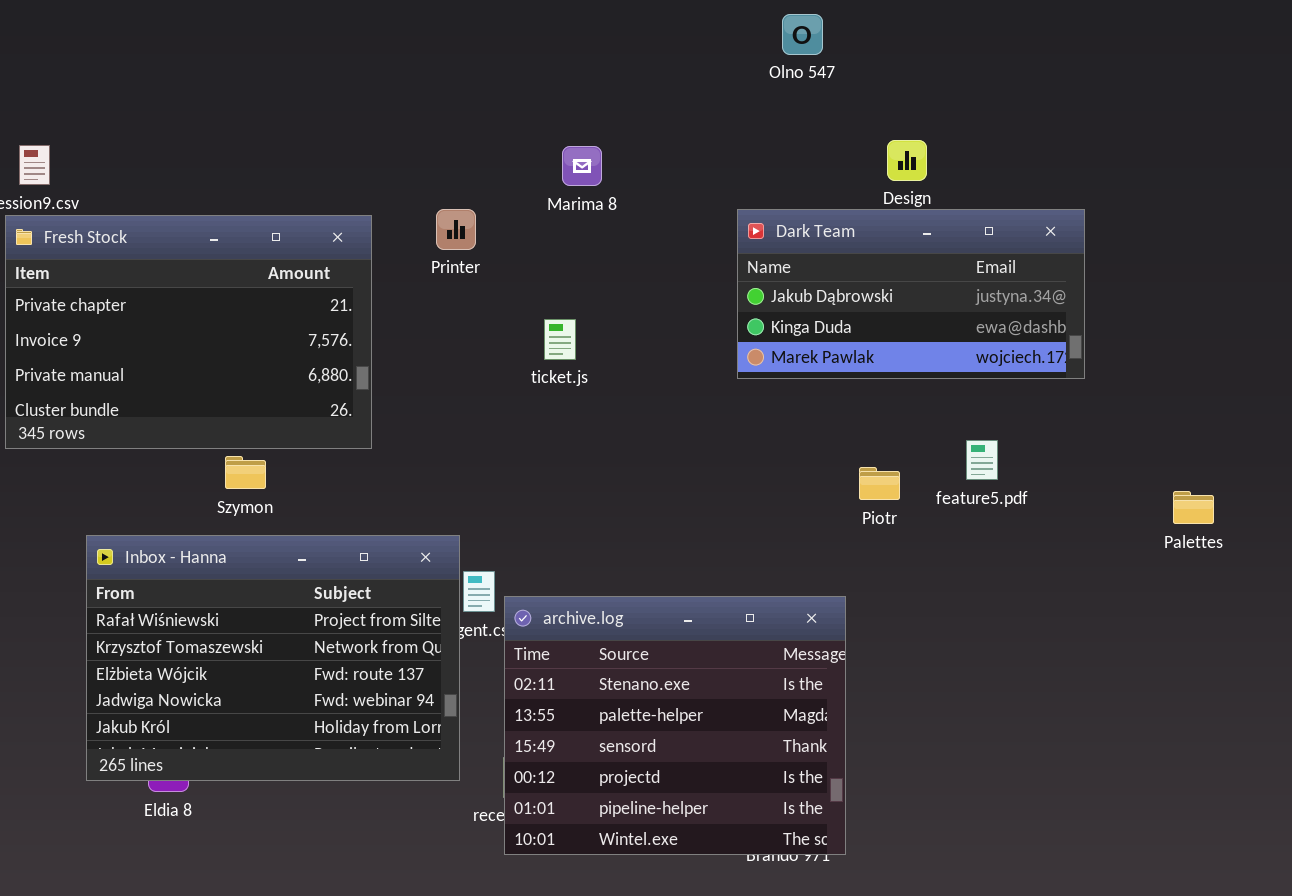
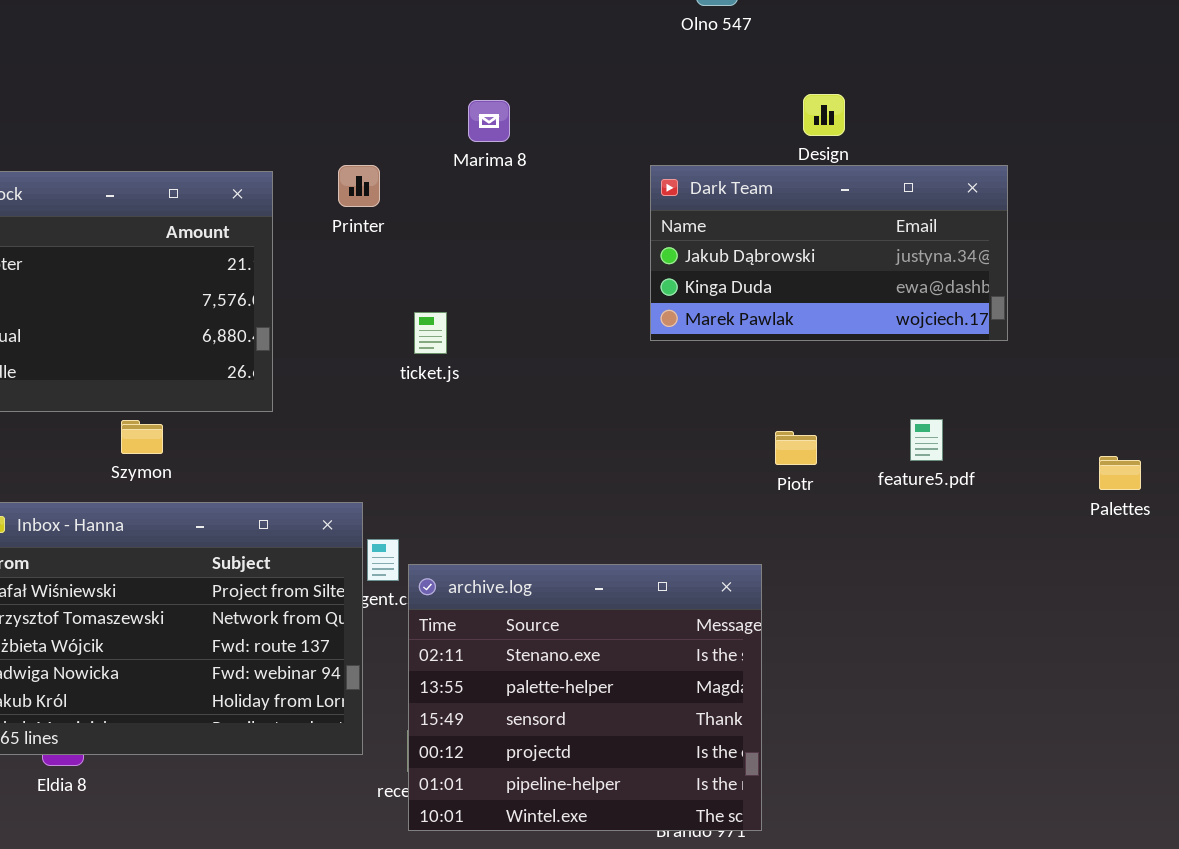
ticket.js: [544,319,576,360] -> [414,312,447,354], moved
feature5.pdf: [966,440,998,480] -> [910,419,943,461], moved

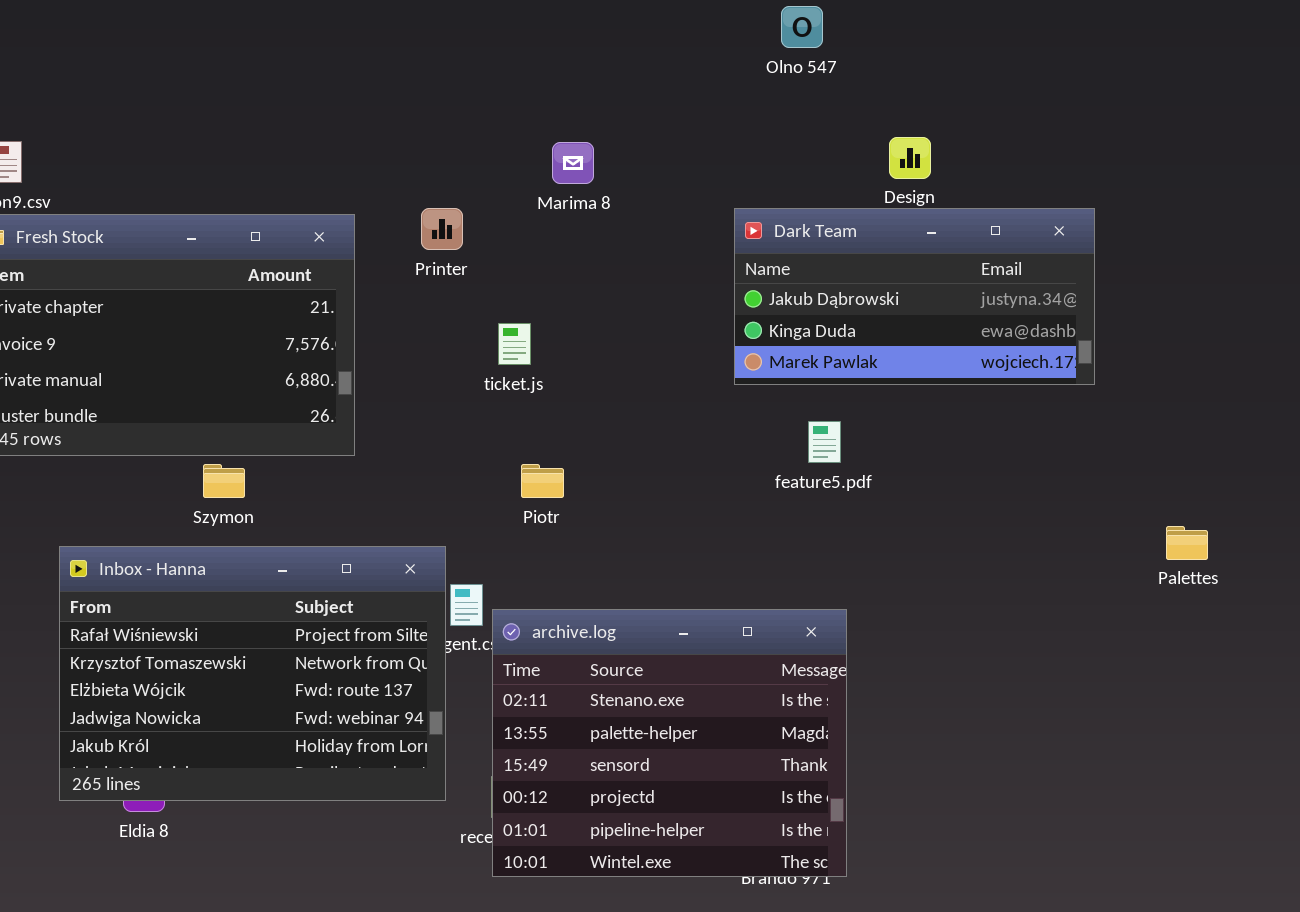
ticket.js: [414,312,447,354] -> [498,323,531,365], moved
feature5.pdf: [910,419,943,461] -> [808,421,841,463], moved
Piotr: [775,431,817,465] -> [521,464,564,498], moved
Palettes: [1099,456,1141,490] -> [1166,526,1208,560], moved

